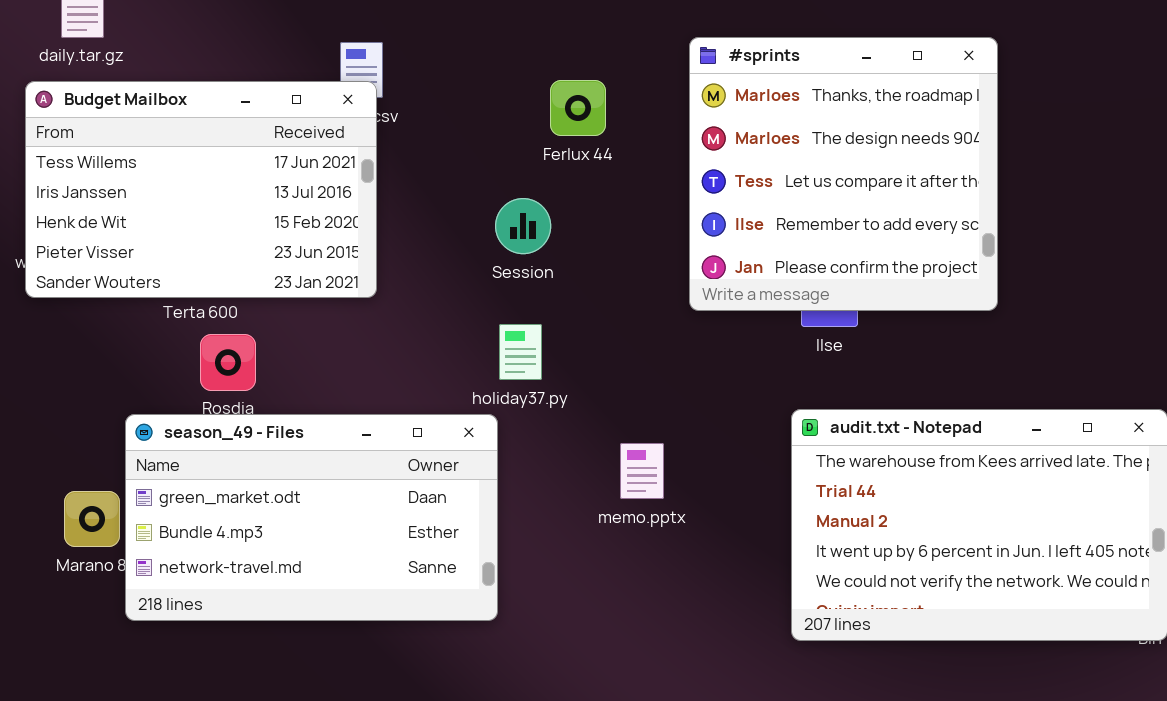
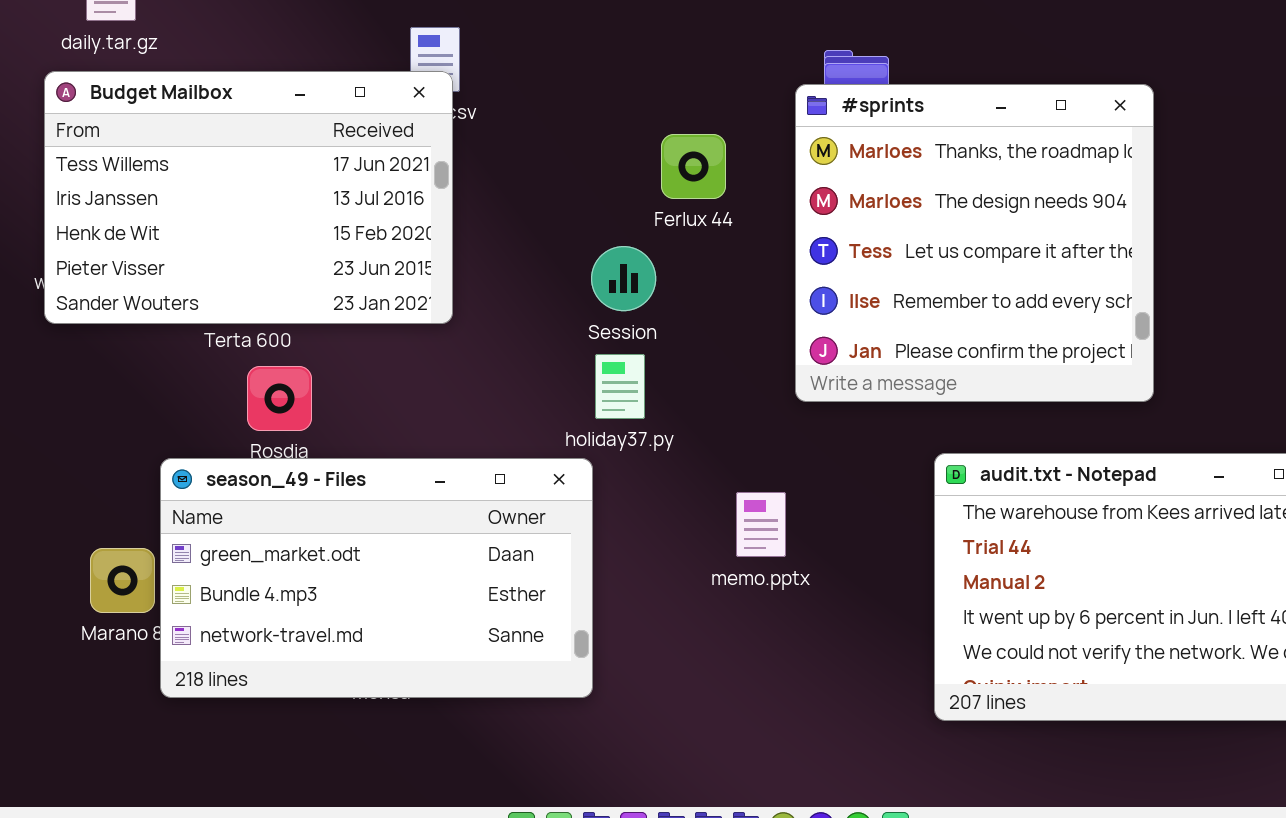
#sprints: [689,37,998,311] -> [795,84,1154,402], moved
Ferlux 44: [550,80,606,136] -> [661,134,726,199], moved
Session: [495,198,551,254] -> [591,246,656,311], moved

